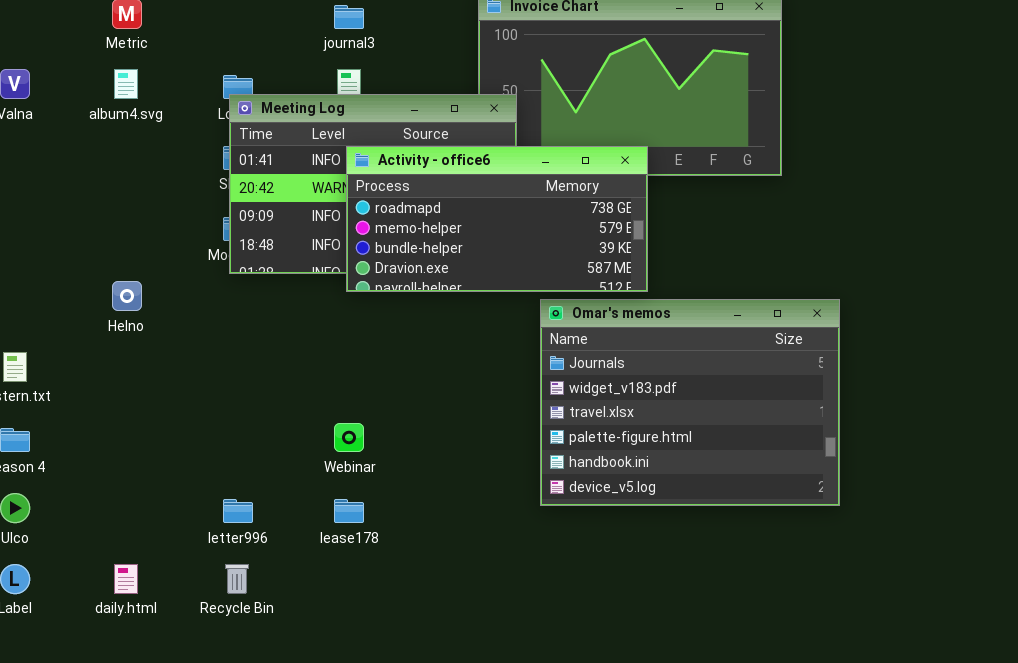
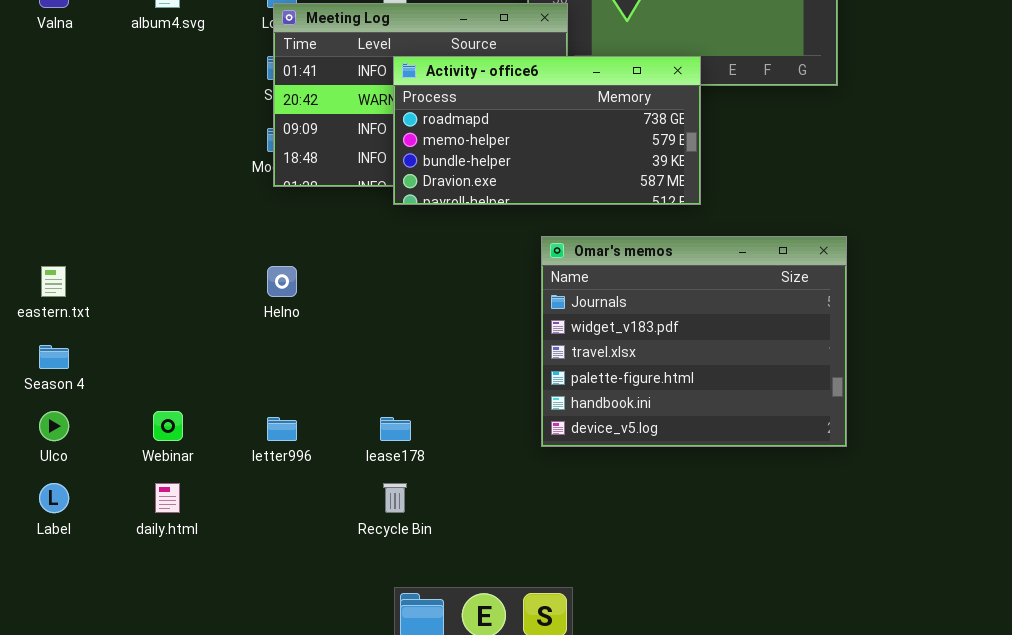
Helno: [112,281,142,311] -> [267,266,297,297], moved
Omar's memos: [540,299,840,506] -> [541,236,847,447], moved
Webinar: [334,423,364,452] -> [153,411,183,441], moved
Recycle Bin: [225,564,249,594] -> [383,483,407,513], moved

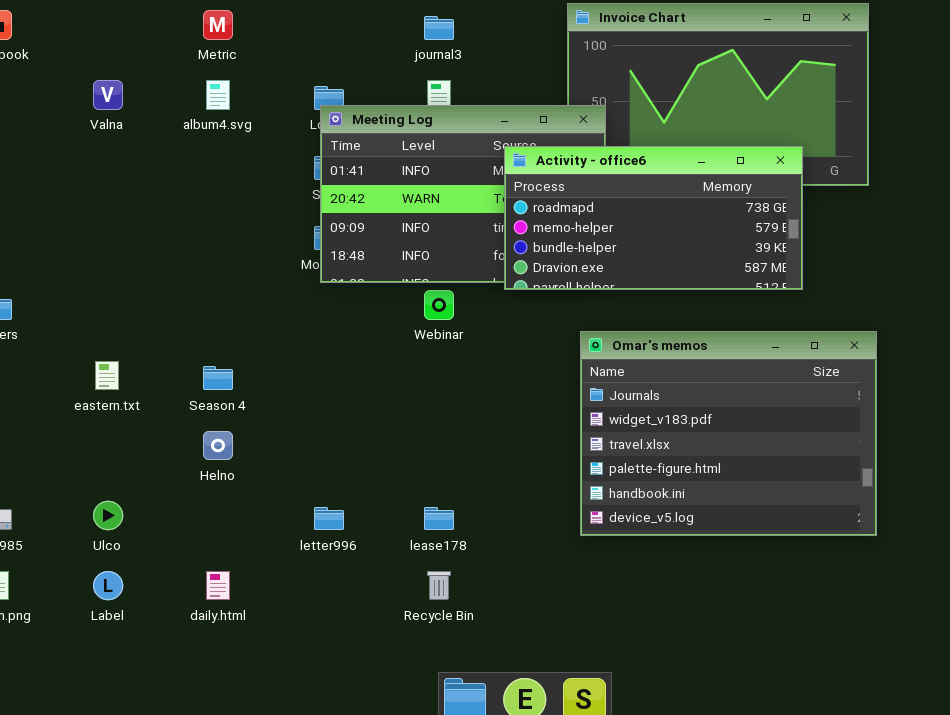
Activity - office6: [393,56,701,205] -> [504,146,803,290], moved
Helno: [267,266,297,297] -> [203,431,233,460], moved
Season 4: [39,345,69,369] -> [203,366,233,390], moved
Webinar: [153,411,183,441] -> [424,290,454,320], moved

